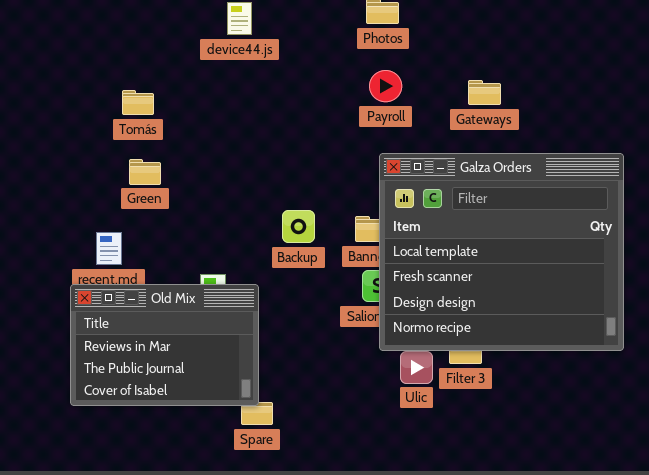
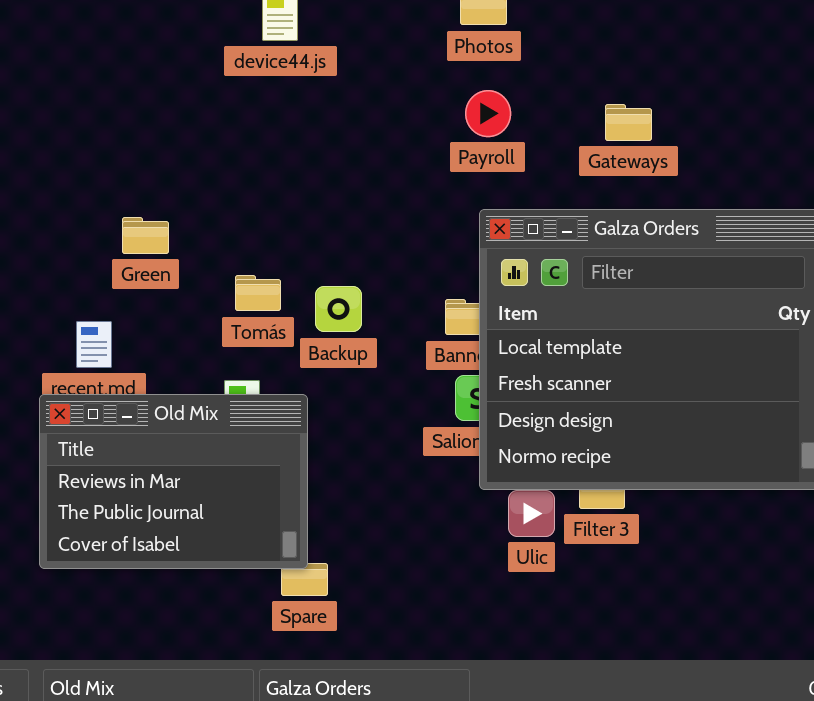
Tomás: [122,90,154,115] -> [235,275,281,311], moved
Backup: [282,210,315,243] -> [315,286,362,332], moved

